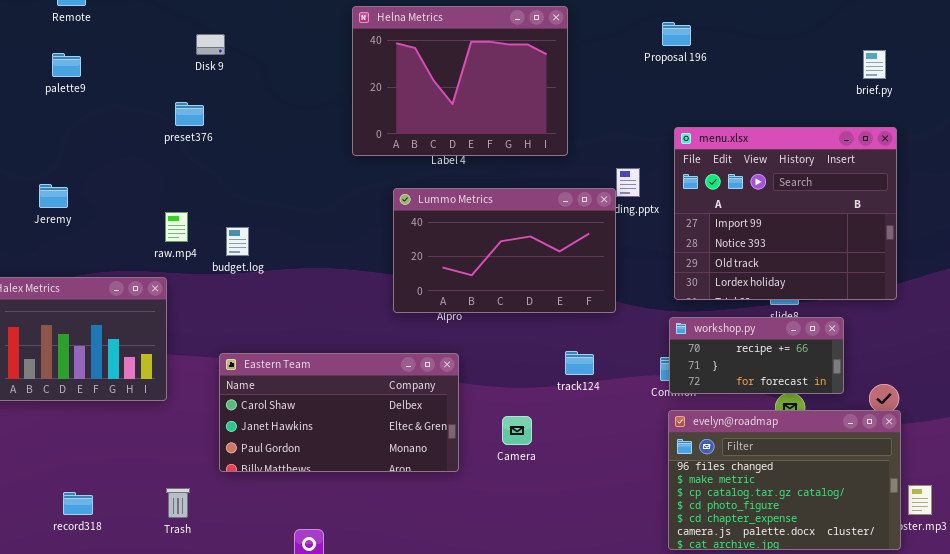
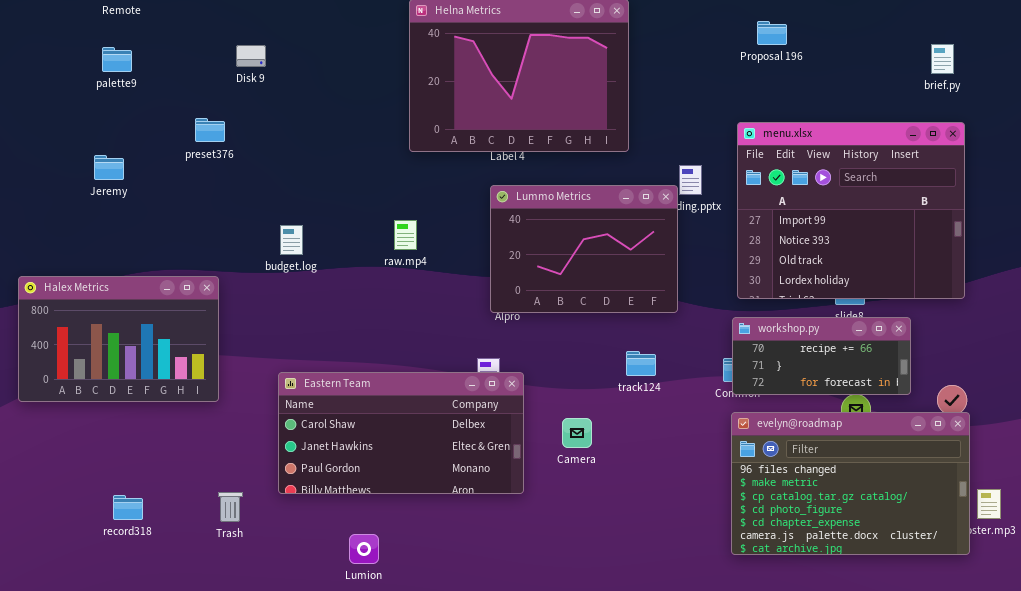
Proposal 196: [662,22,691,46] -> [757,21,787,45], moved
Disk 9: [196,34,225,55] -> [236,45,266,67], moved
preset376: [175,102,204,126] -> [195,118,225,142], moved
Jeremy: [39,184,68,208] -> [94,155,124,180], moved
Lummo Metrics: [393,188,616,313] -> [490,185,678,313], resized
raw.mp4: [165,212,188,242] -> [394,220,417,250], moved
Eastern Team: [219,353,459,472] -> [278,372,524,494], moved

